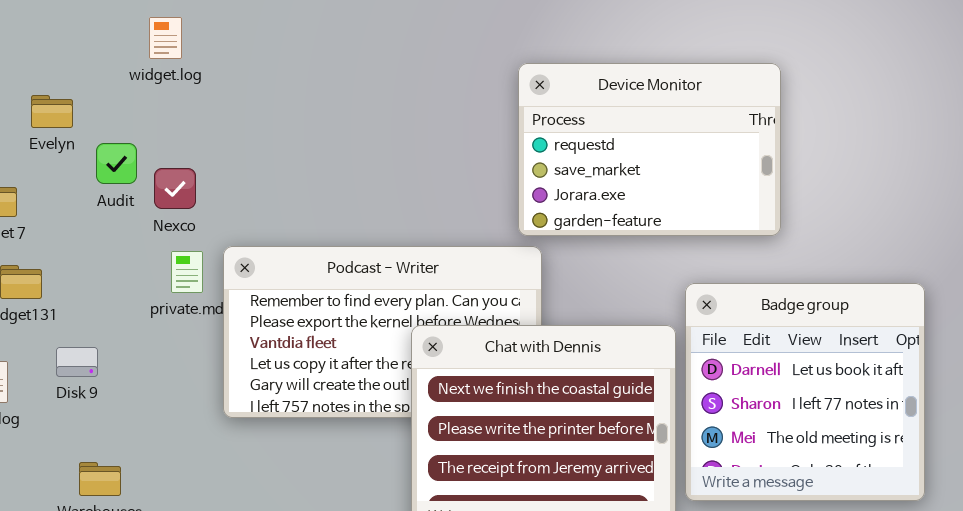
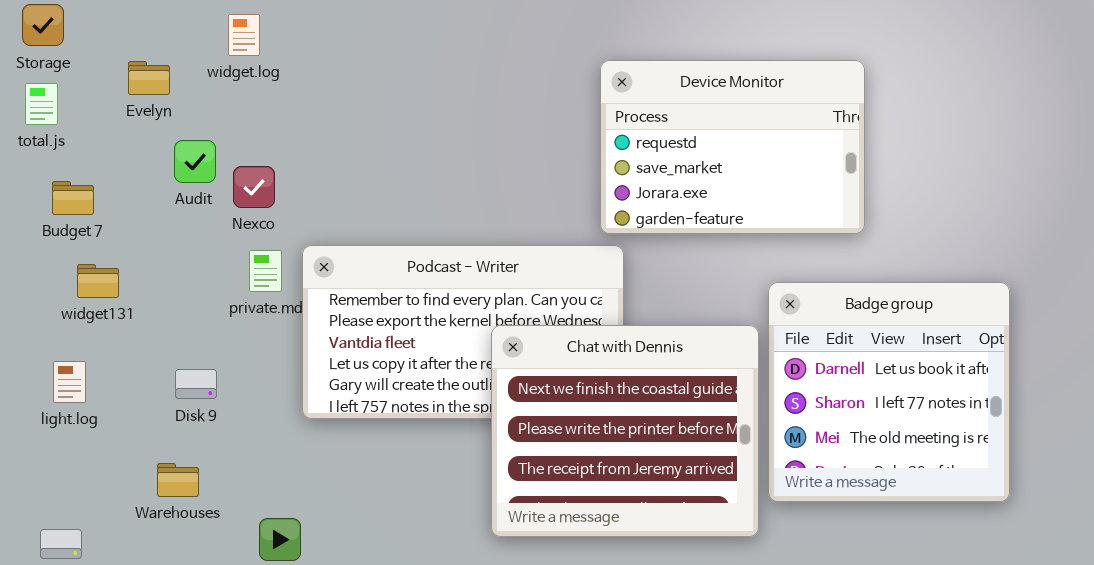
Evelyn: [31,95,73,128] -> [128,61,170,95], moved
Disk 9: [56,347,98,377] -> [175,369,217,399], moved

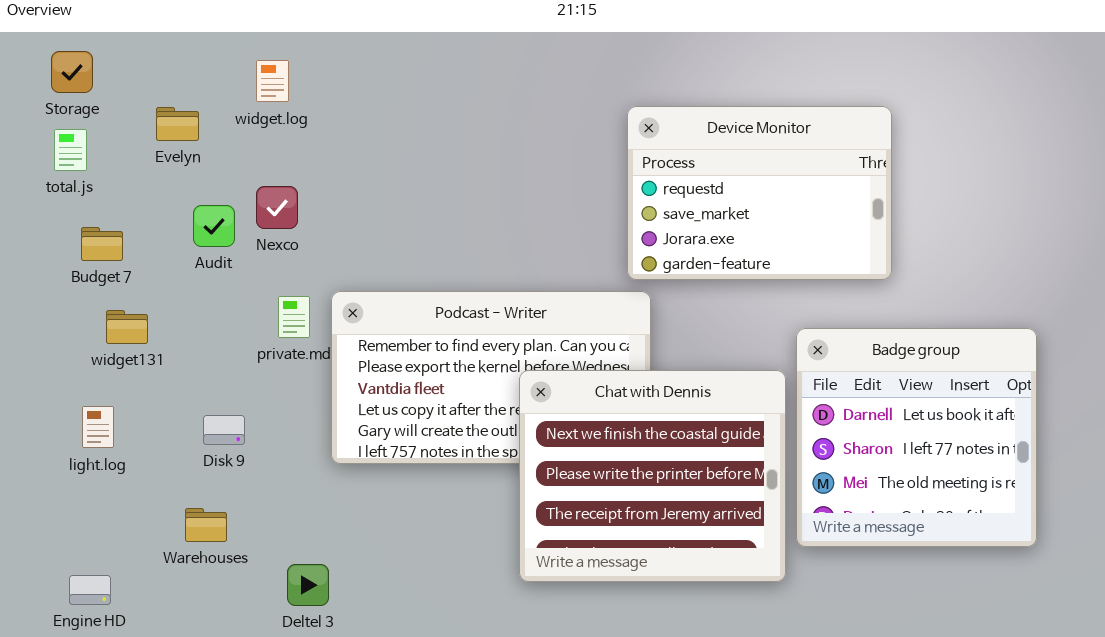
Audit: [174,140,216,183] -> [193,205,235,247], moved
Nexco: [233,166,275,208] -> [256,186,298,229], moved

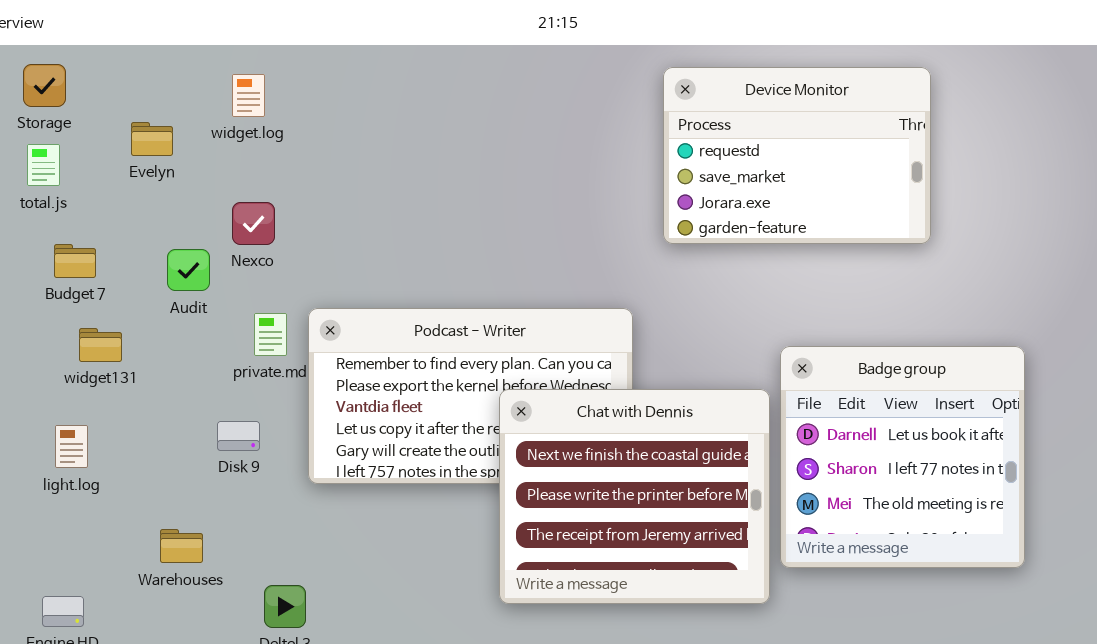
Device Monitor: [627,106,892,280] -> [663,67,931,244], moved
Audit: [193,205,235,247] -> [167,249,210,291], moved
Disk 9: [203,415,245,445] -> [217,421,260,451], moved

